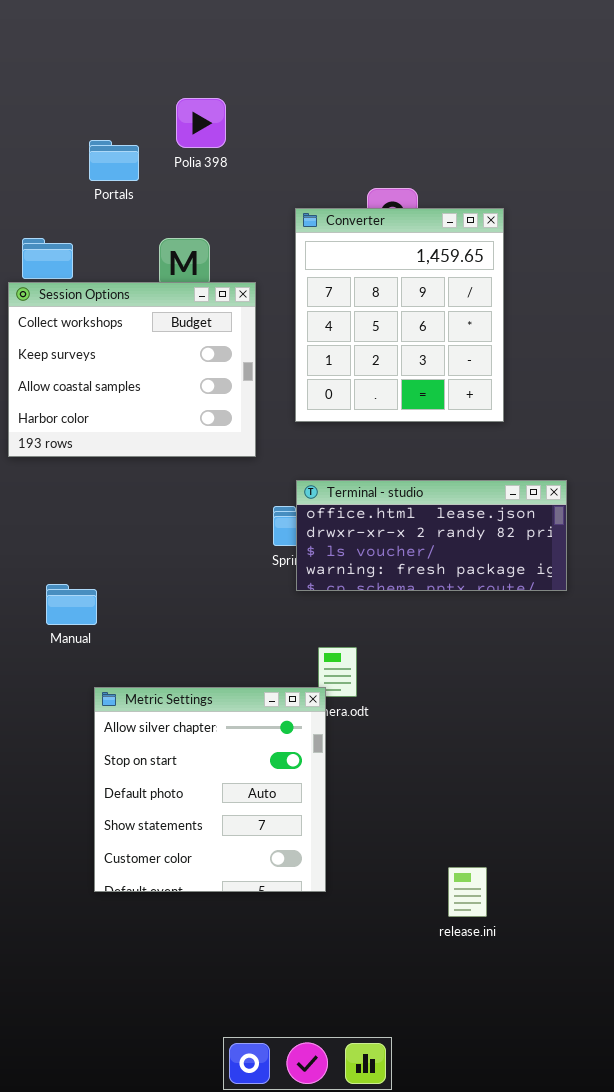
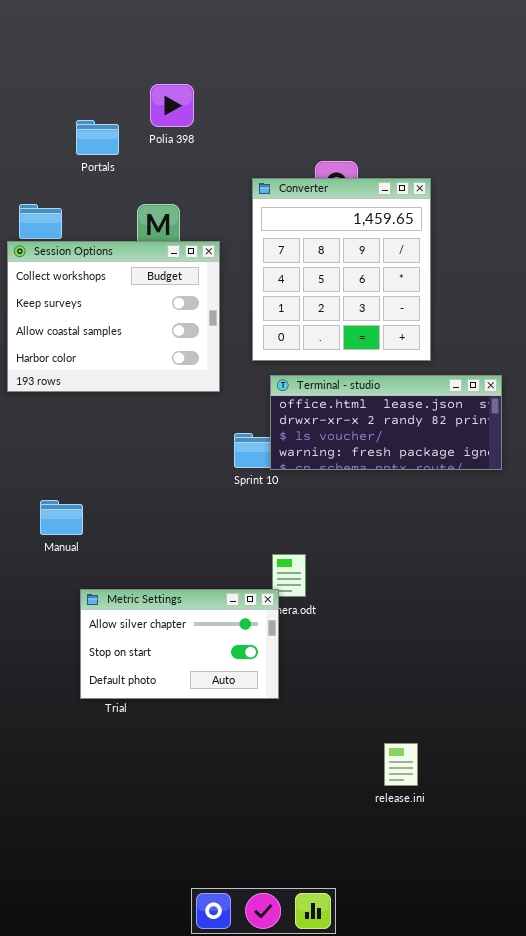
Terminal - studio: [296,480,567,591] -> [270,375,502,470], moved
Metric Settings: [94,687,326,892] -> [80,589,279,699], resized

